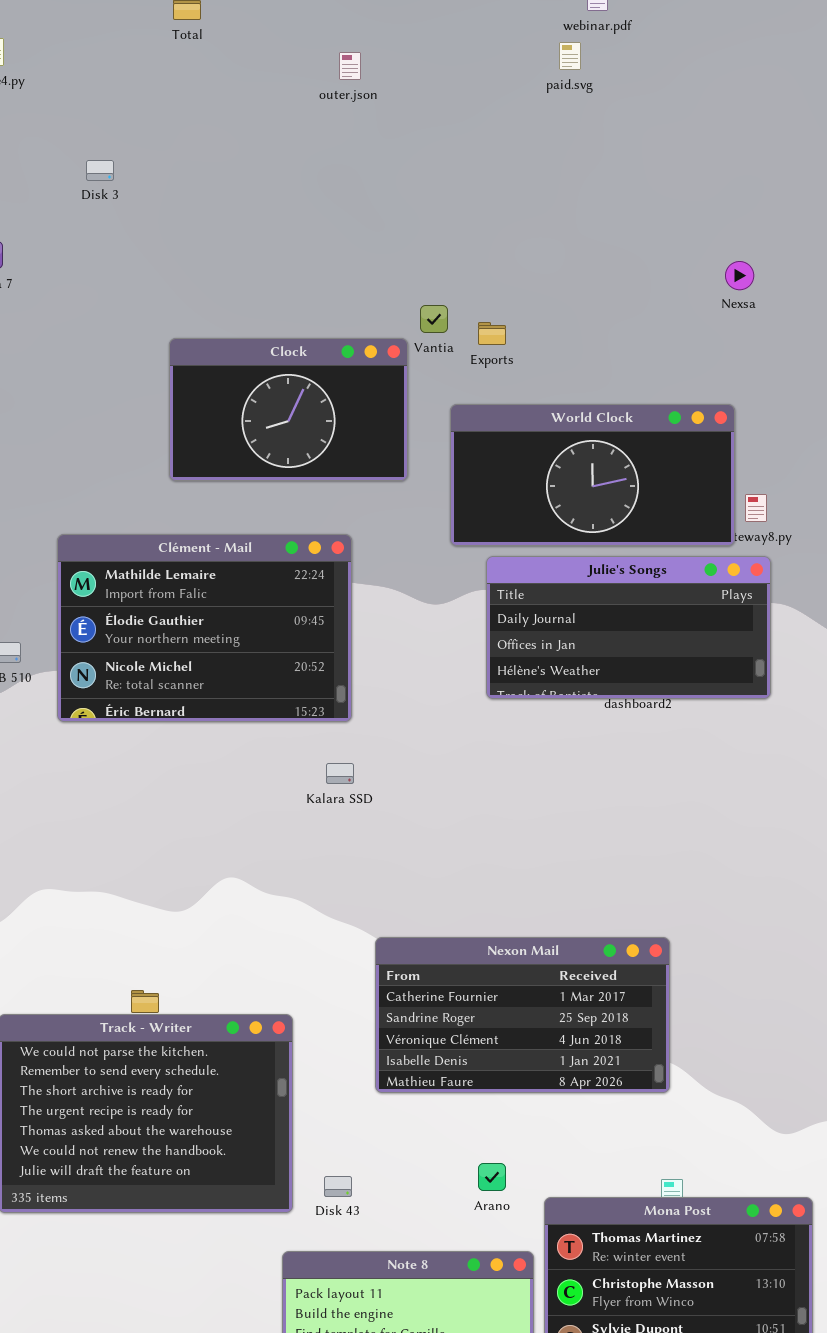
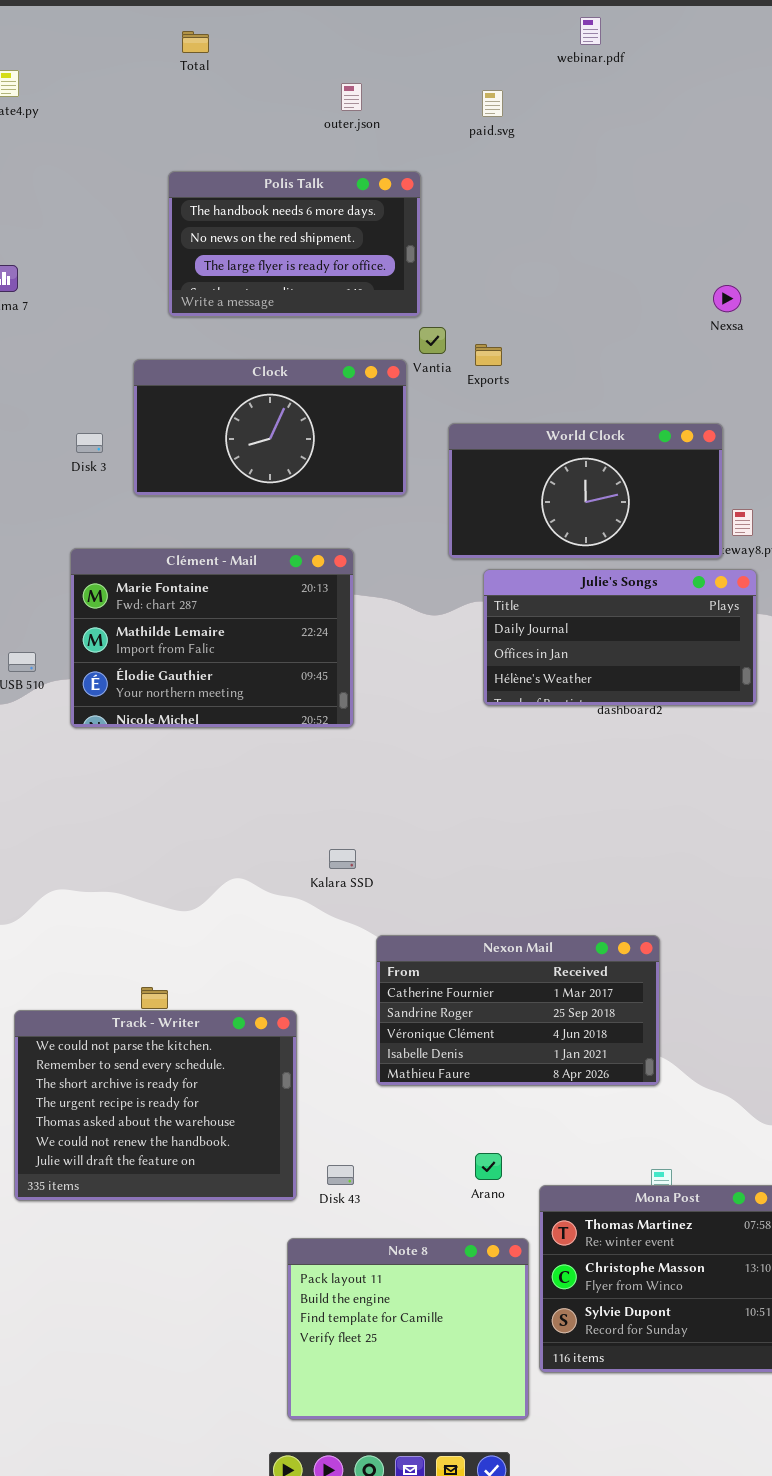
paid.svg: [559,42,581,70] -> [482,90,503,117], moved
Polis Talk: none -> [168,171,421,317], opened
Disk 3: [86,160,114,181] -> [76,433,103,453], moved
Clock: [169,338,408,481] -> [133,359,407,496], resized
Clément - Mail: [57,534,352,722] -> [70,548,354,728], scrolled up 1 row
Kalara SSD: [326,763,354,784] -> [329,849,356,869], moved

